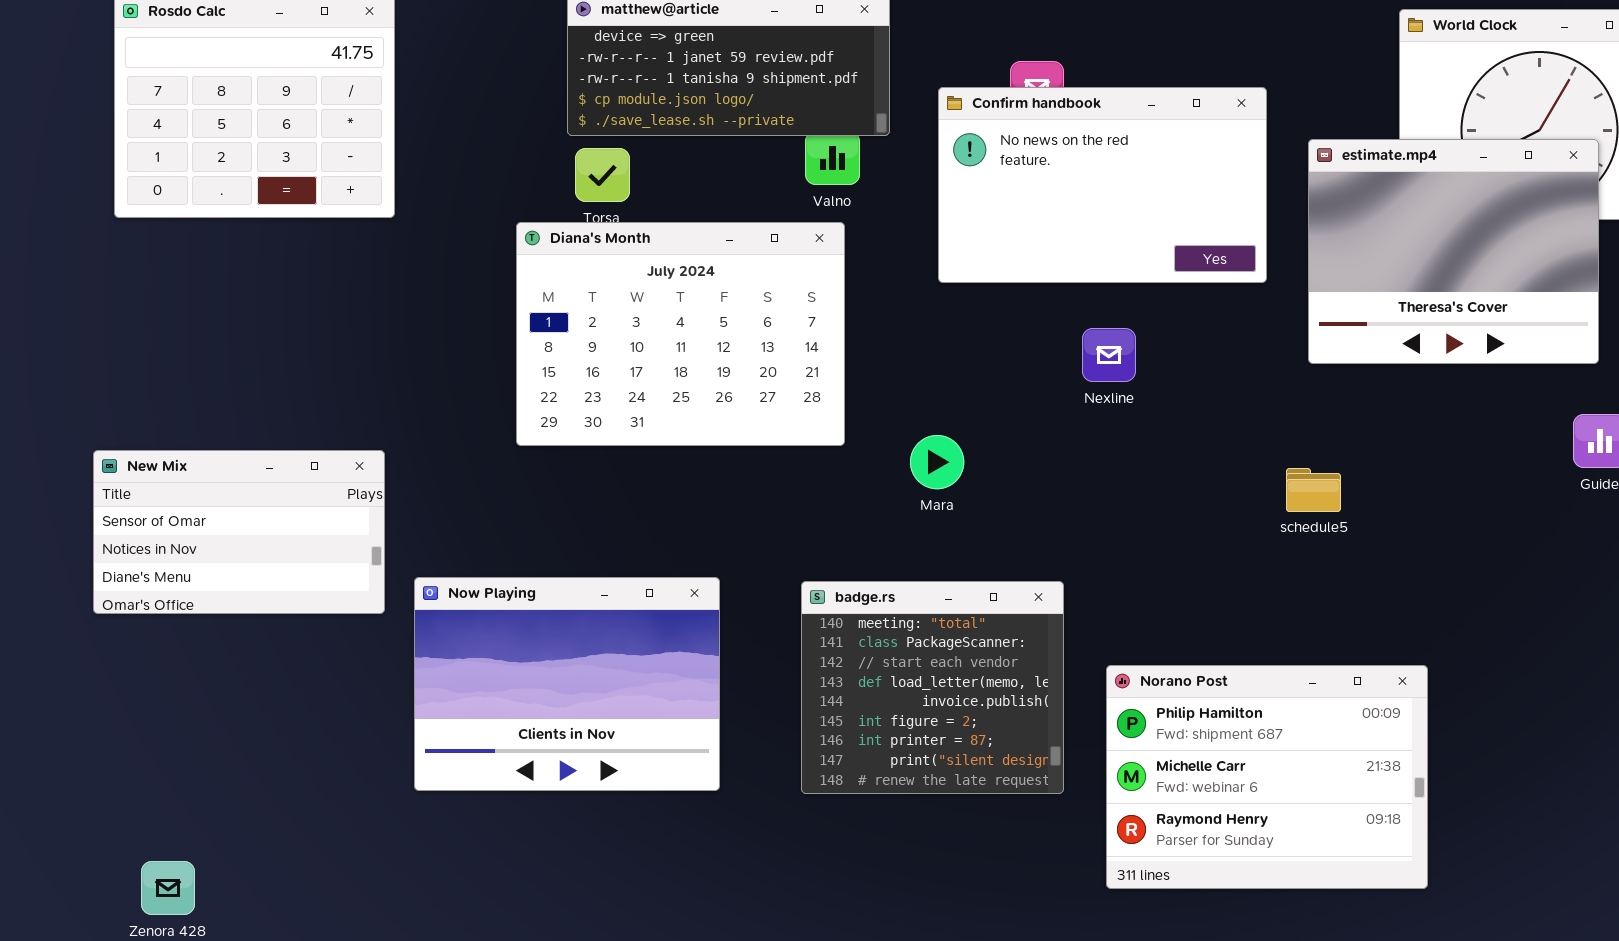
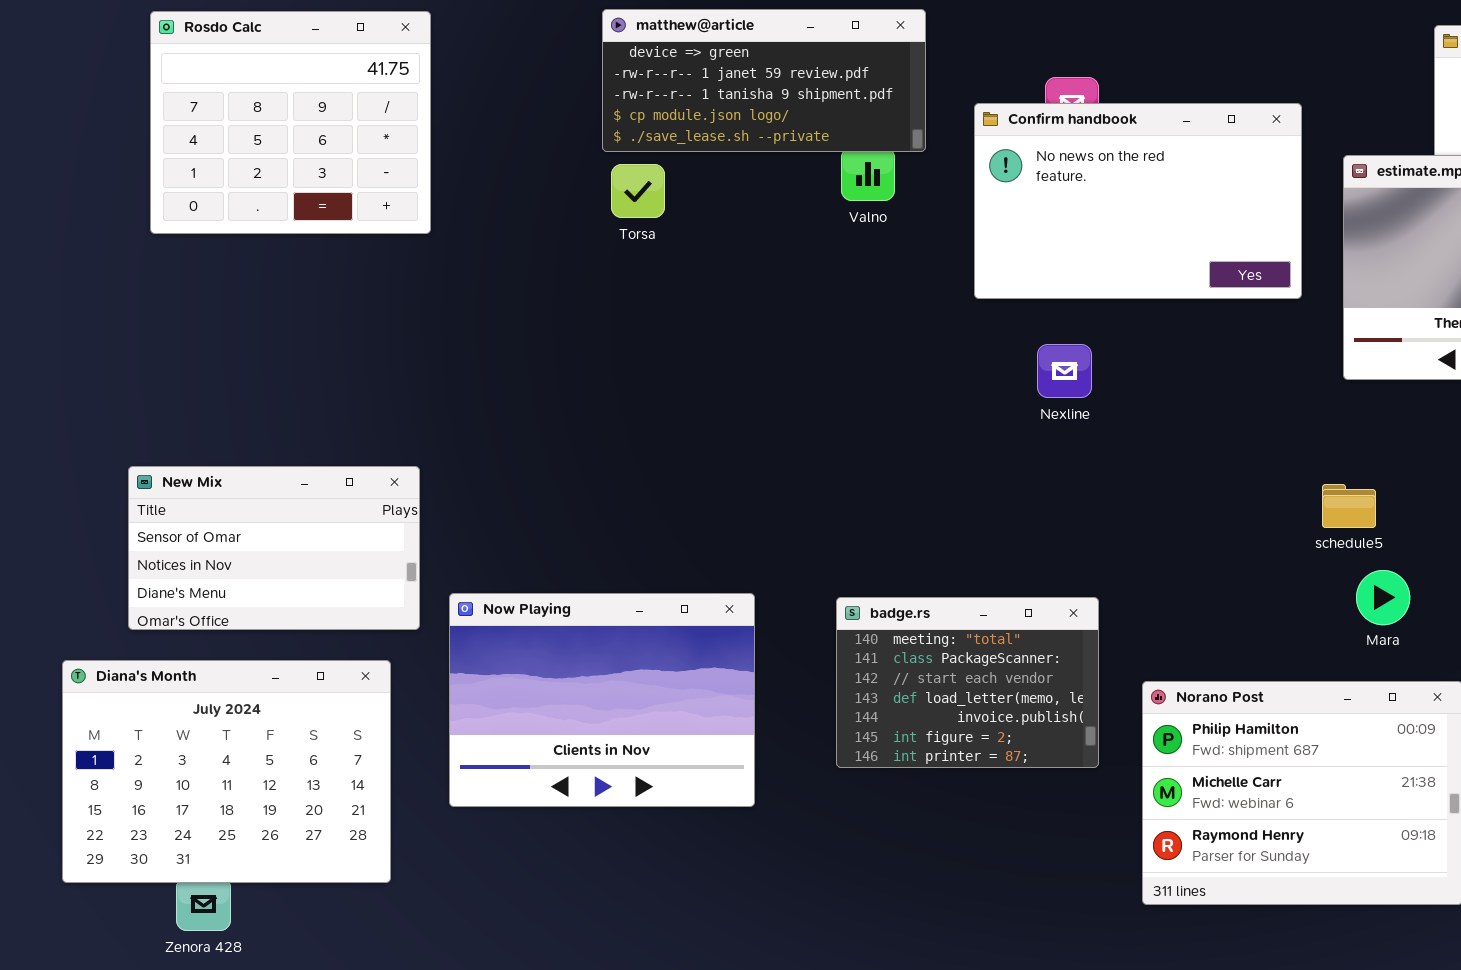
Diana's Month: [516,222,845,446] -> [62,660,391,883], moved
Nexline: [1082,328,1136,382] -> [1037,344,1092,398], moved
Mara: [910,435,964,489] -> [1356,570,1410,625], moved
badge.rs: [801,581,1064,794] -> [836,597,1099,768], resized

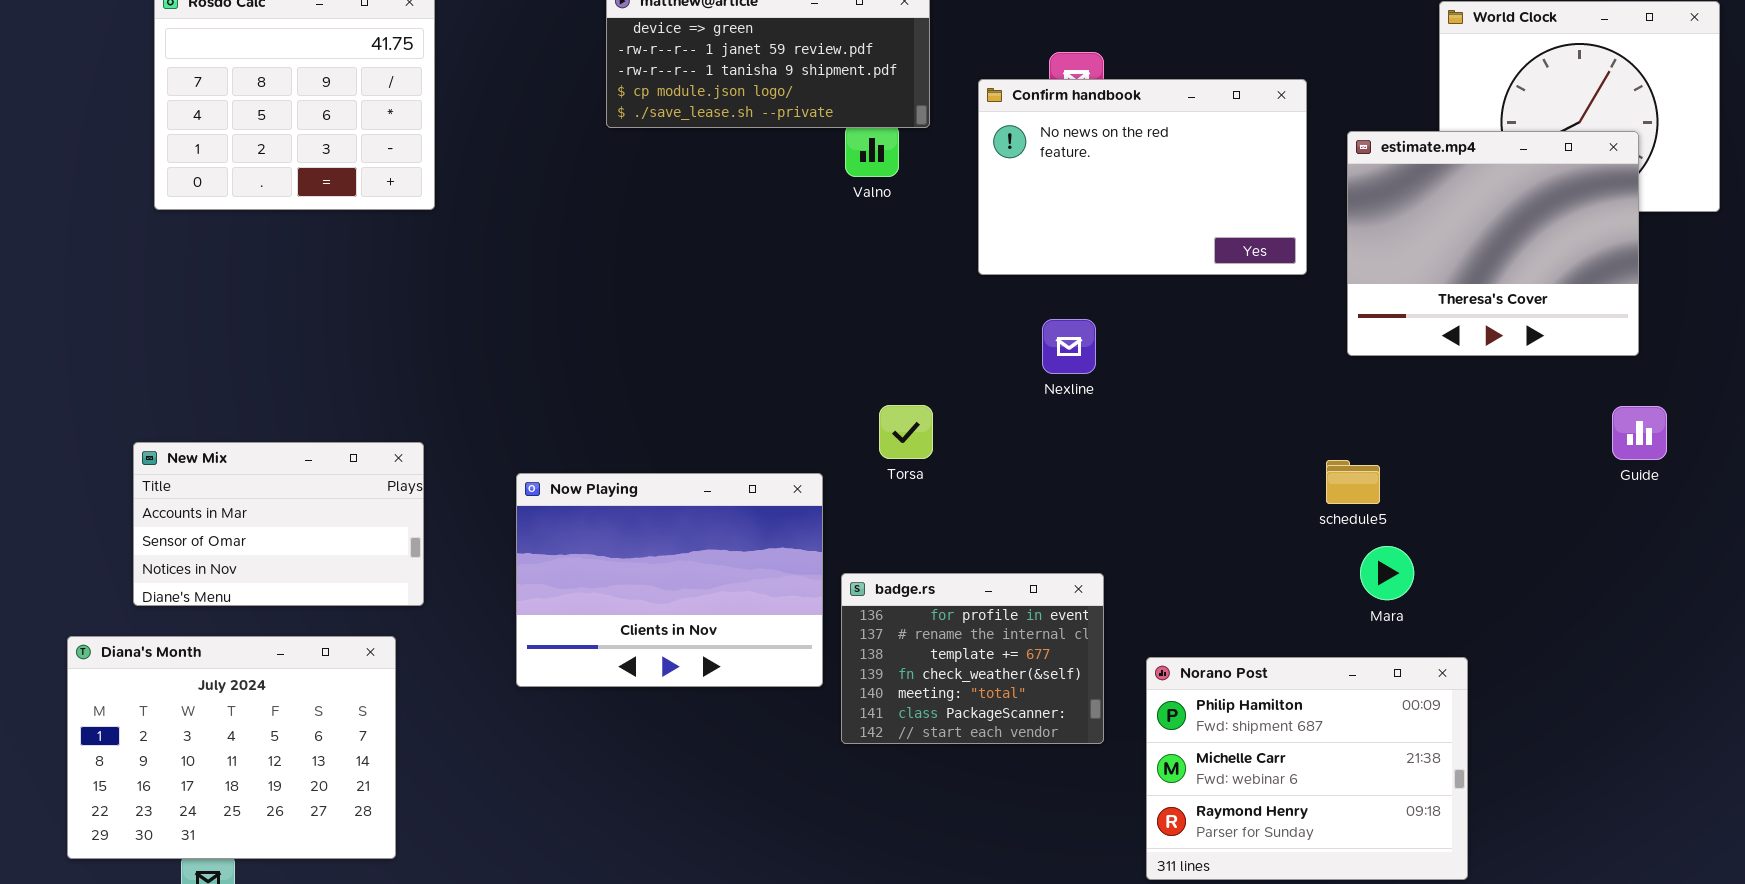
Torsa: [611,164,665,218] -> [879,405,933,459], moved
New Mix: [128,466,420,630] -> [133,442,424,606], scrolled up 1 row
Now Playing: [449,593,755,807] -> [516,473,823,687], moved
badge.rs: [836,597,1099,768] -> [841,573,1104,744], scrolled up 4 rows

